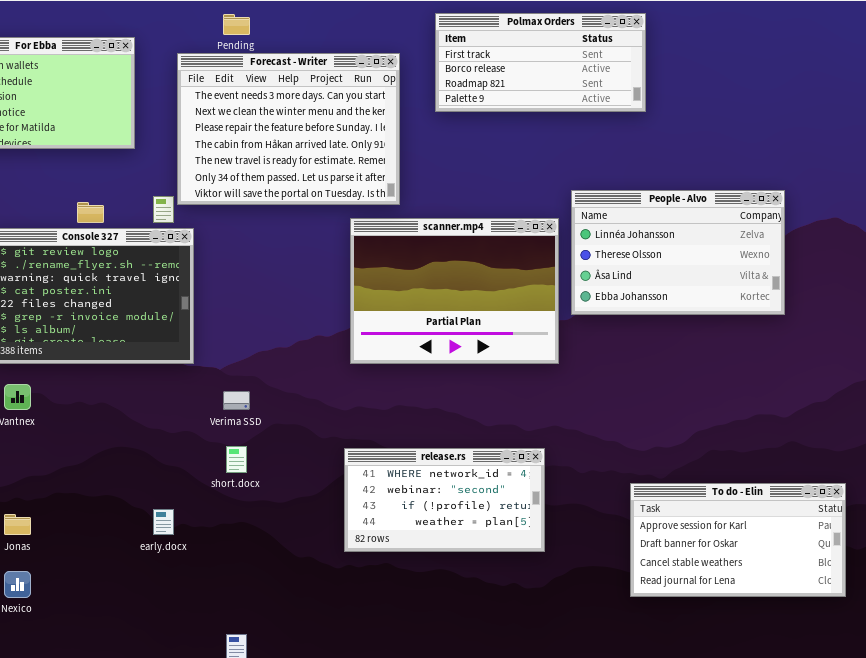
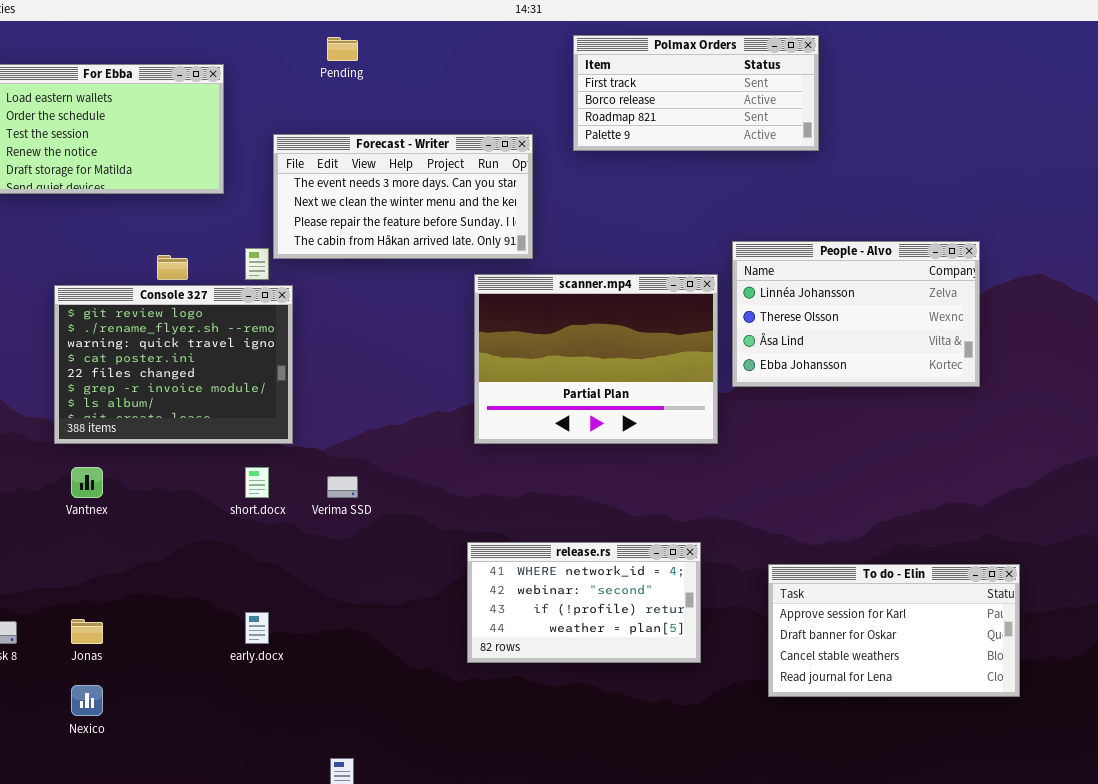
Forecast - Writer: [177,53,400,205] -> [273,134,533,259], resized
short.docx: [226,446,247,473] -> [245,467,269,498], moved
To do - Elin: [630,483,846,597] -> [768,564,1020,697], moved

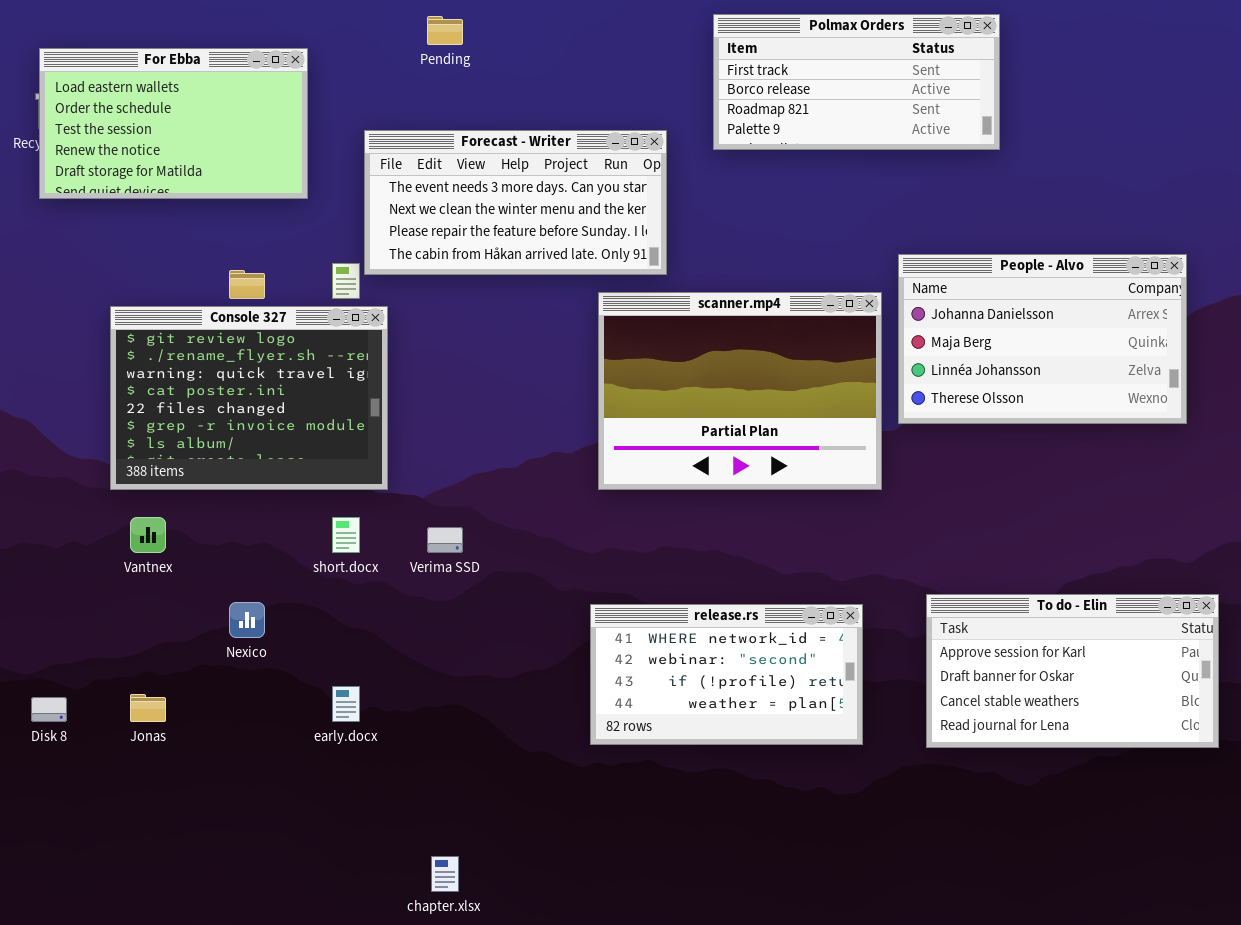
People - Alvo: [732,241,980,387] -> [898,254,1187,424], scrolled up 2 rows
To do - Elin: [768,564,1020,697] -> [926,594,1219,748], moved
Nexico: [71,685,103,716] -> [229,602,265,638], moved

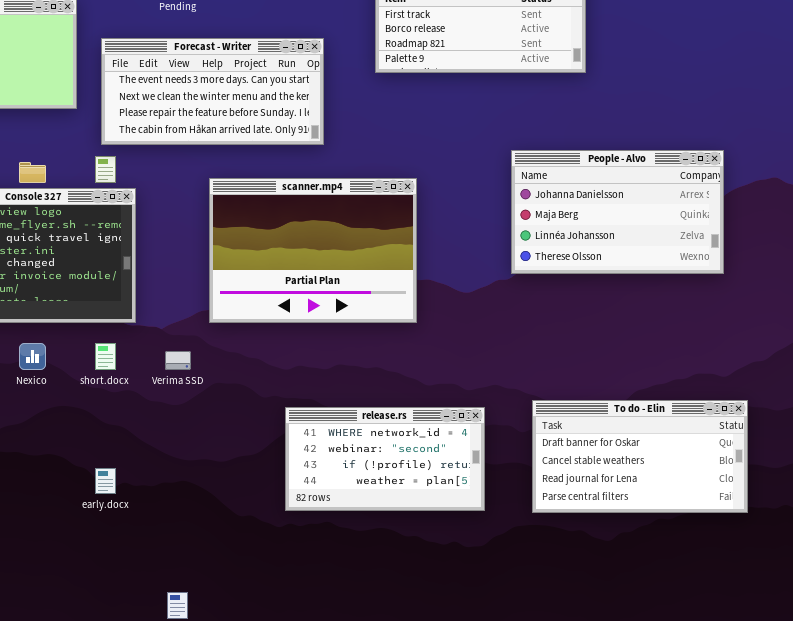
Forecast - Writer: [364,130,667,275] -> [101,38,324,145], moved
scanner.mp4: [598,292,882,490] -> [209,178,417,323], moved
To do - Elin: [926,594,1219,748] -> [532,400,748,513], scrolled down 1 row
Nexico: [229,602,265,638] -> [19,343,46,370], moved

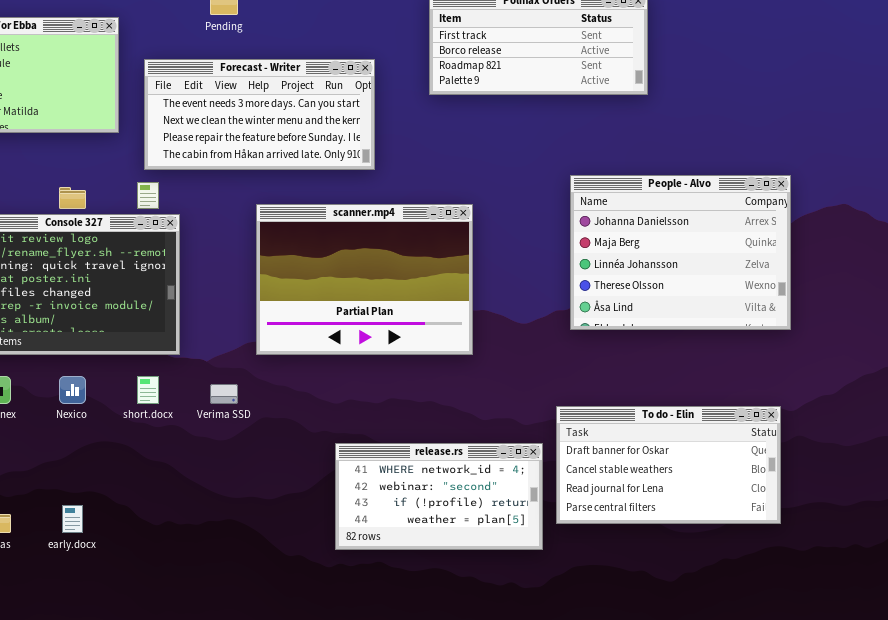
People - Alvo: [511,150,724,274] -> [570,175,791,330], resized
To do - Elin: [532,400,748,513] -> [556,406,781,524], moved
early.docx: [95,468,116,494] -> [62,505,83,533], moved

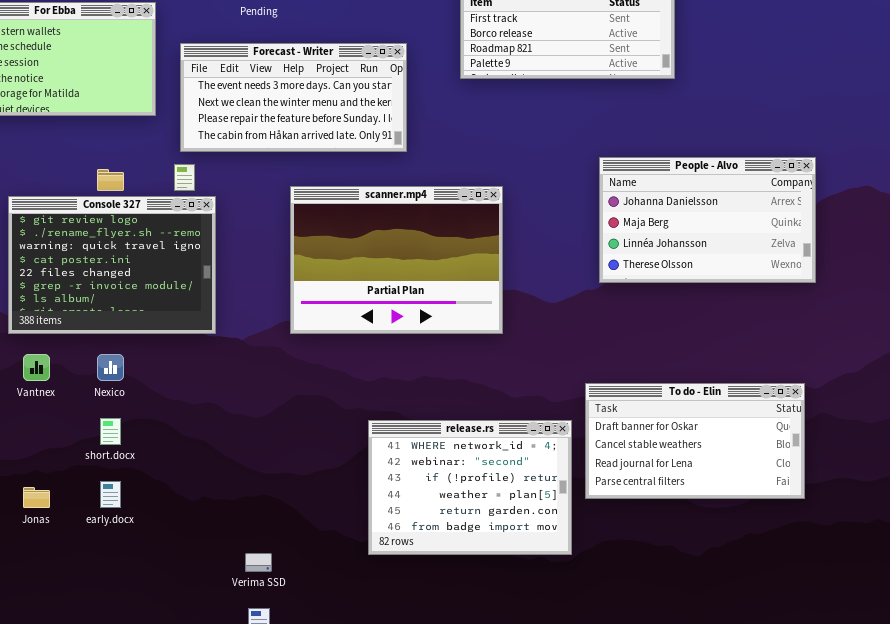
People - Alvo: [570,175,791,330] -> [599,157,816,283], resized
short.docx: [137,376,159,404] -> [100,418,121,445], moved
Verima SSD: [210,384,238,404] -> [245,553,272,572], moved
release.rs: [335,443,543,550] -> [368,420,572,555], resized

